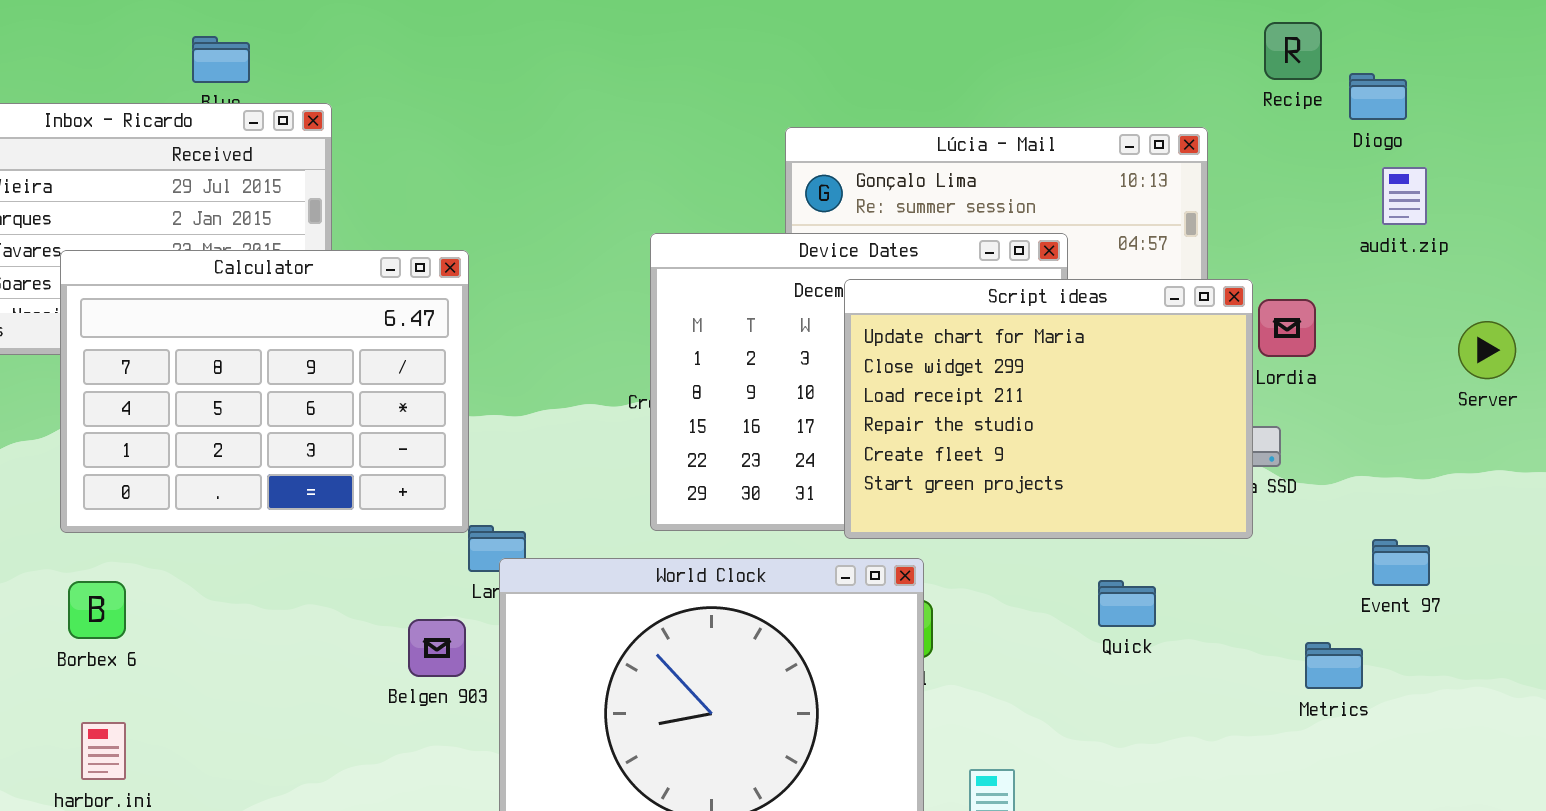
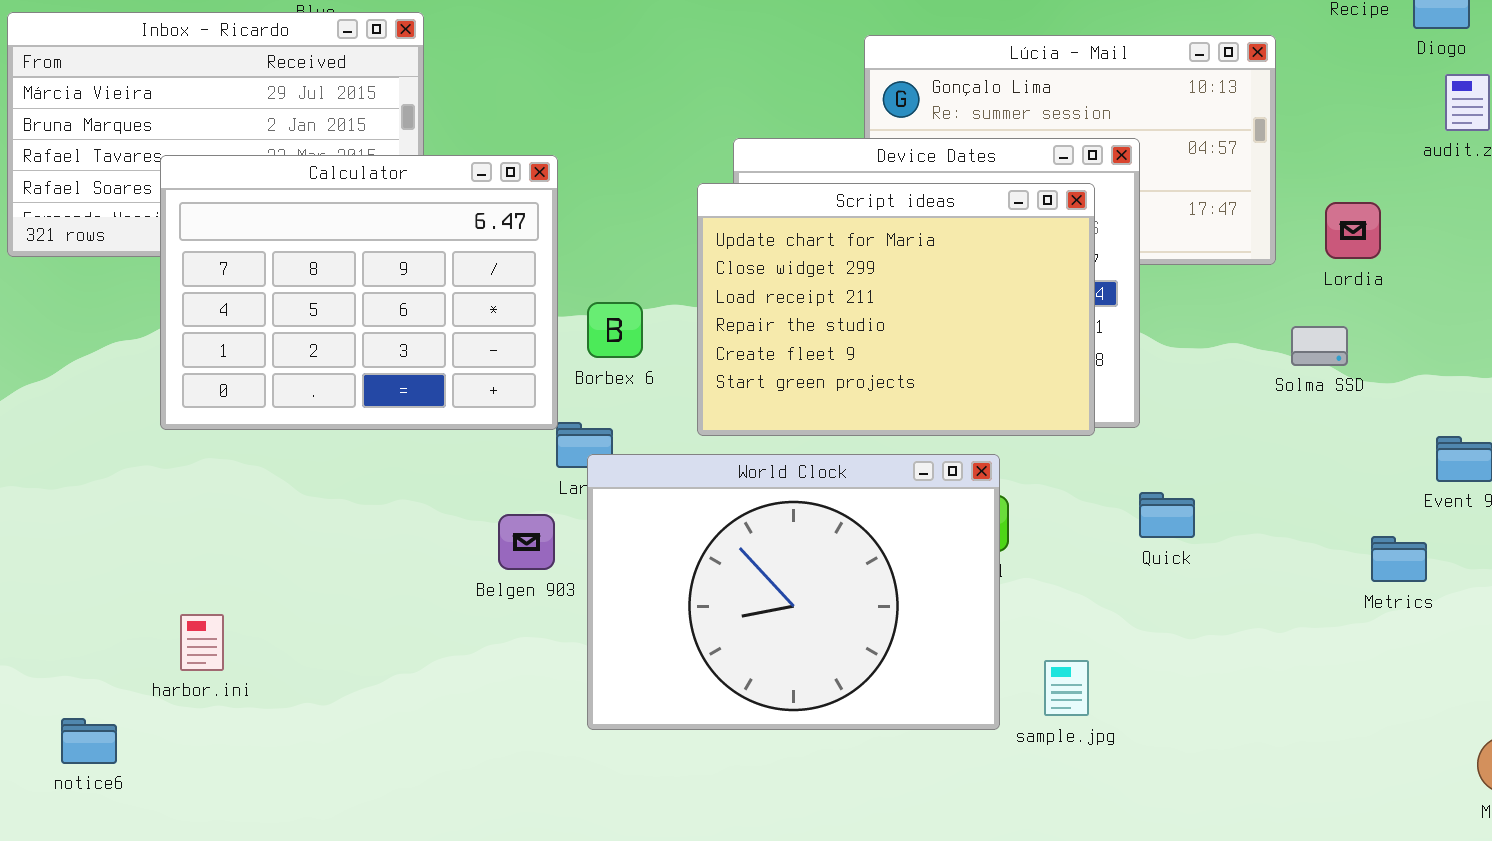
Script ideas: [844,279,1253,539] -> [697,183,1095,436], moved
Quick: [1098,580,1156,627] -> [1139,492,1195,538], moved
Borbex 6: [68,581,126,639] -> [587,302,643,358], moved

